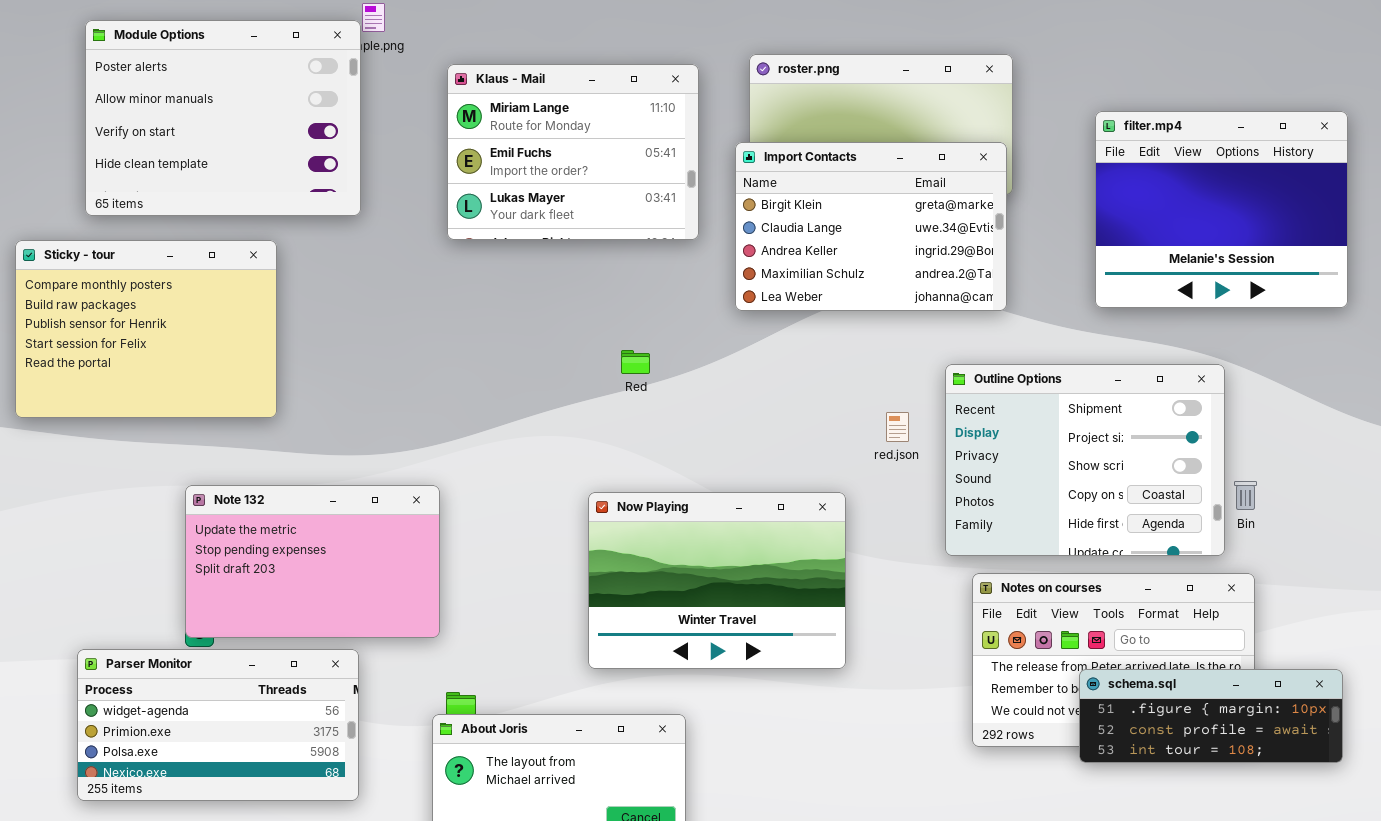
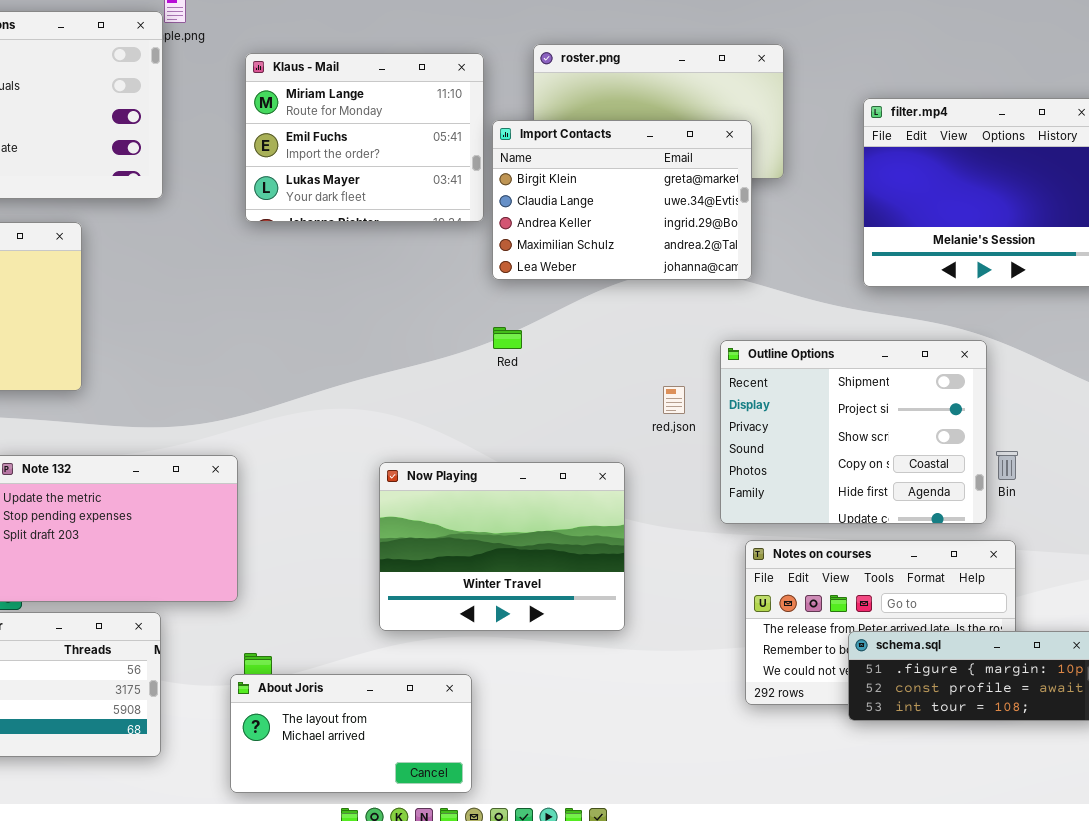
Import Contacts: [735,142,1007,311] -> [492,120,752,280], moved
Red: [621,350,650,374] -> [493,327,522,349], moved

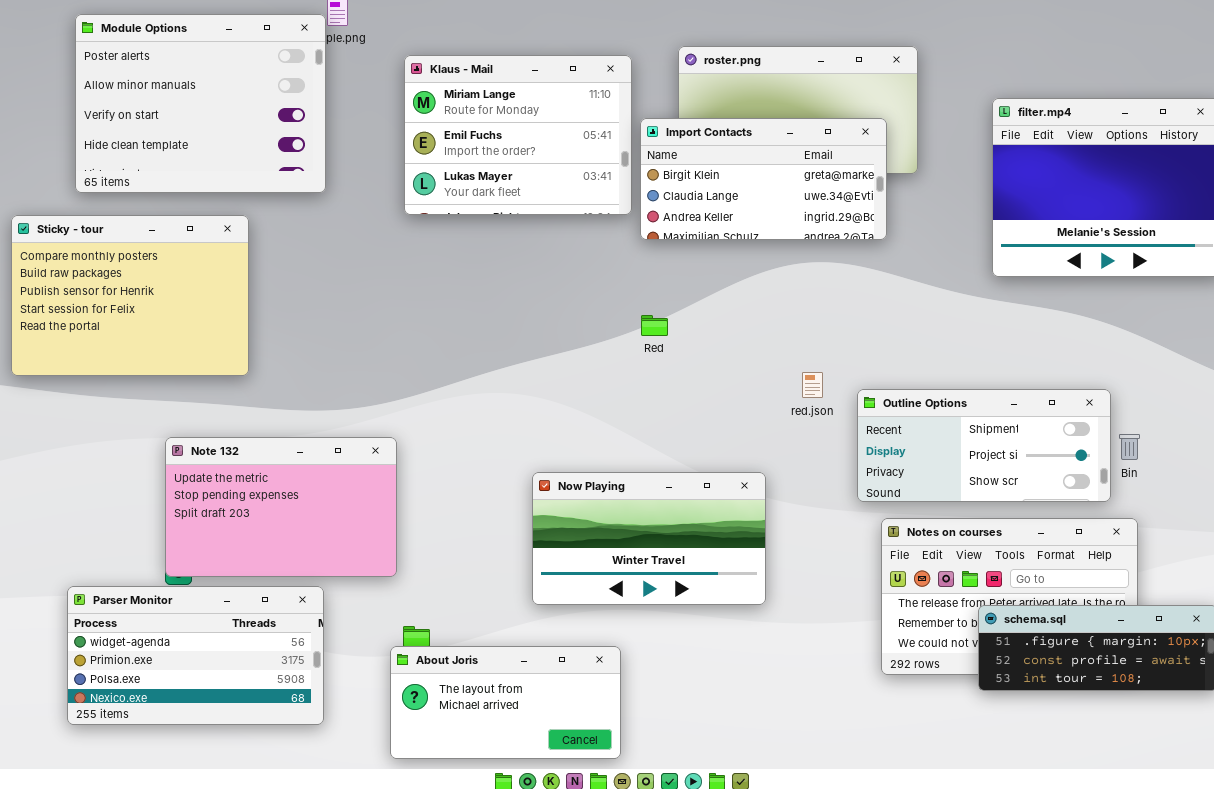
Import Contacts: [492,120,752,280] -> [640,118,887,240], resized
Outline Options: [720,340,987,524] -> [857,389,1111,502], resized
Now Playing: [379,462,625,631] -> [532,472,766,605], resized

